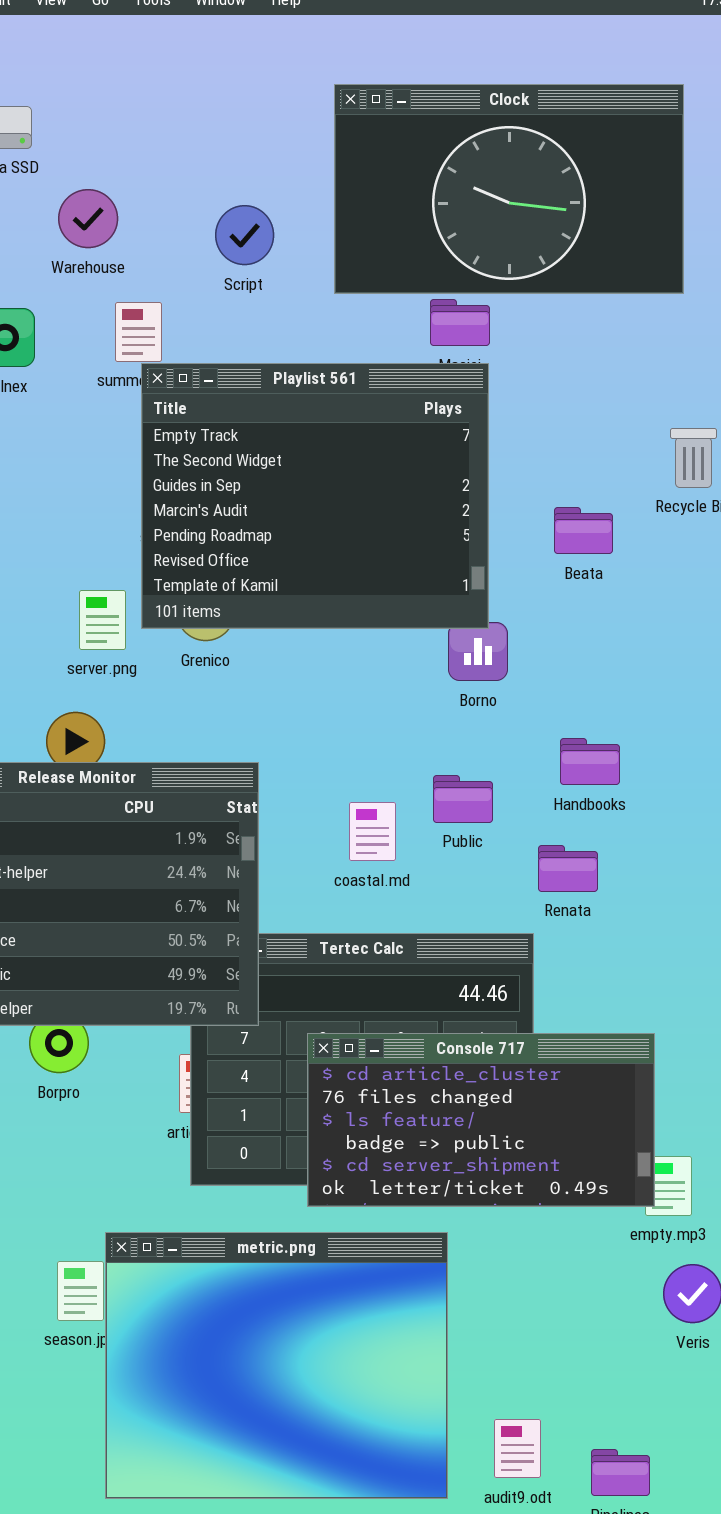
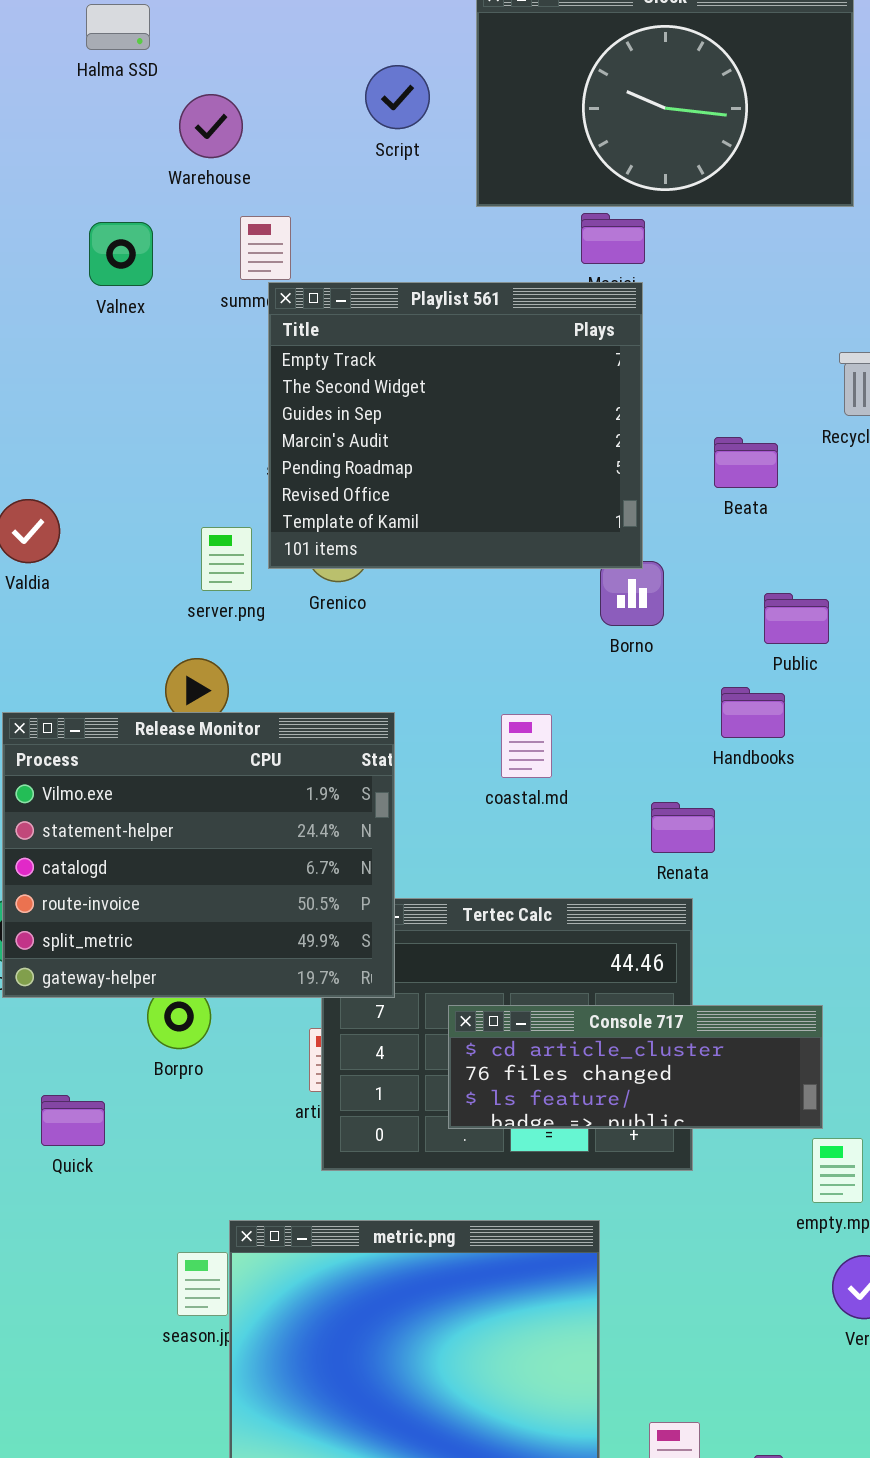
Script: [215,205,274,265] -> [365,65,430,129], moved
Public: [433,775,493,823] -> [764,593,829,644], moved
coastal.md: [349,802,396,861] -> [501,714,552,778], moved
Renata: [538,845,598,892] -> [651,802,715,853], moved
Console 717: [307,1033,655,1207] -> [448,1005,823,1129], resized

